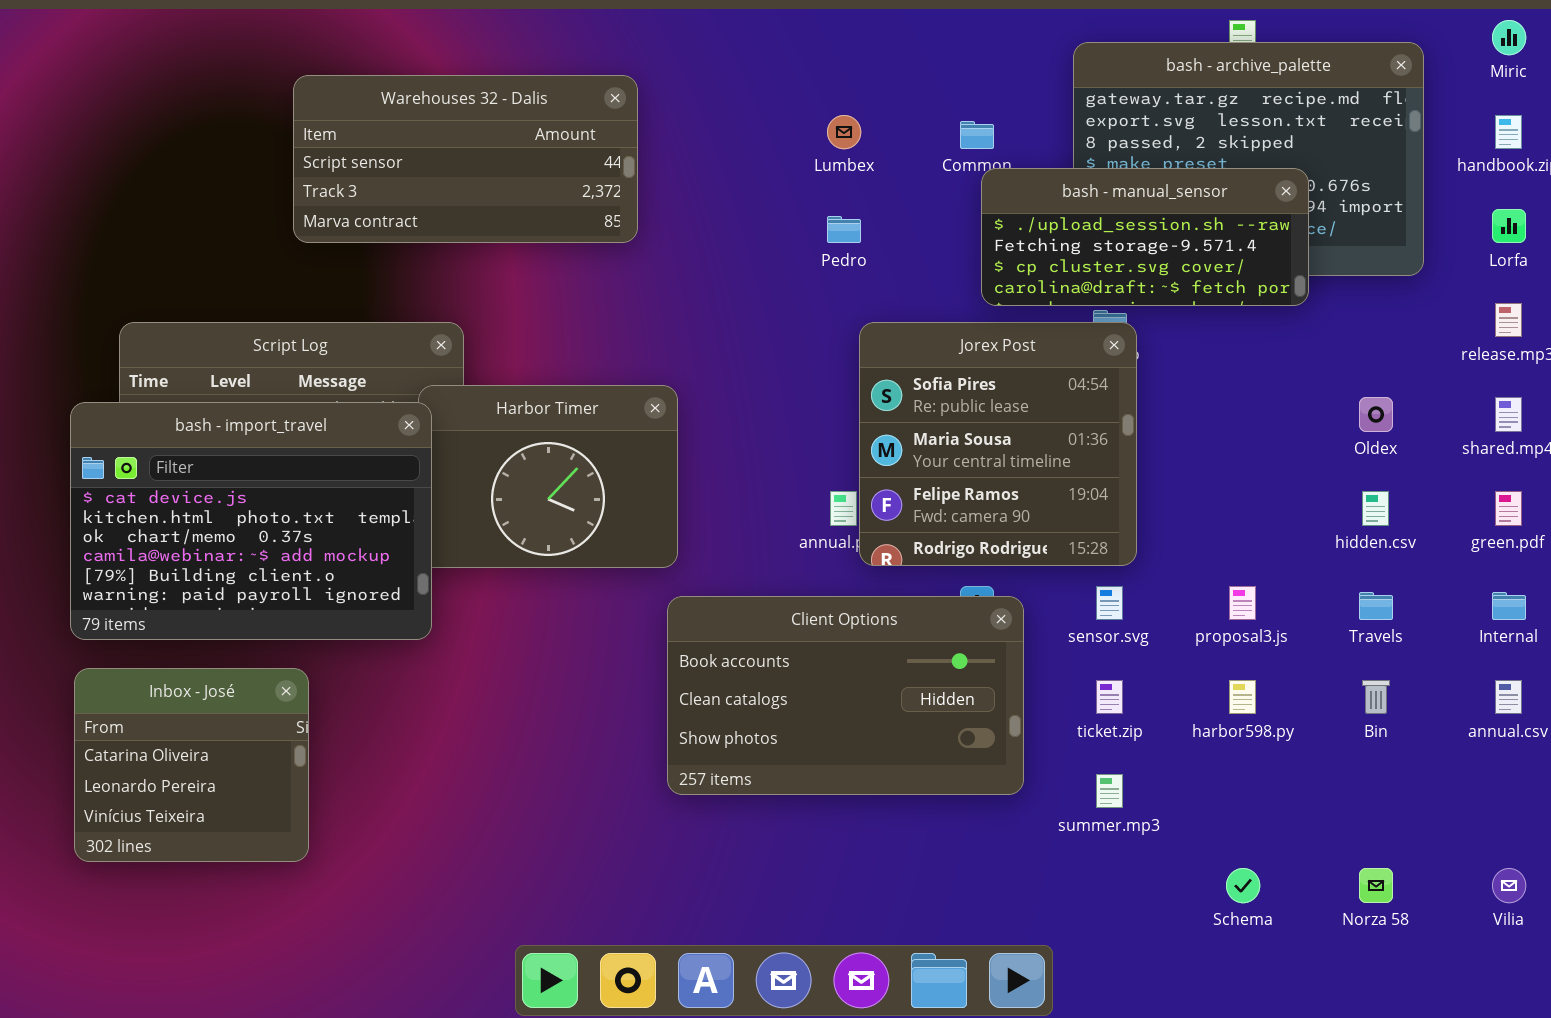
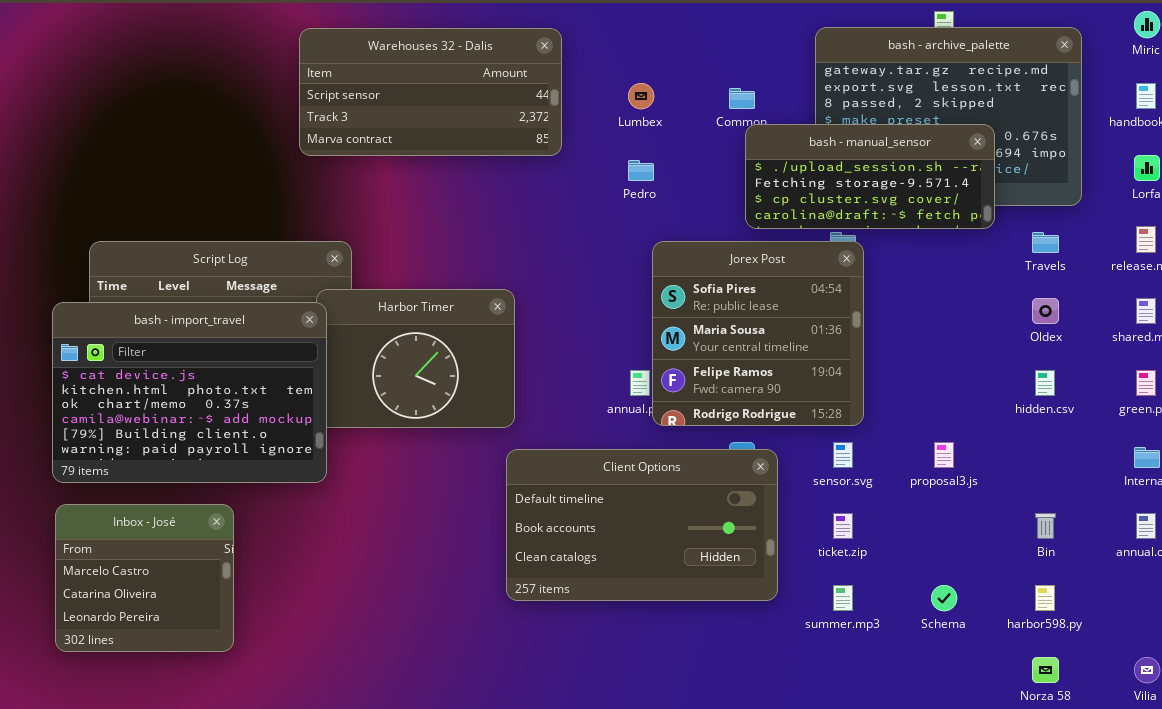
Warehouses 32 - Dalis: [293,75,638,243] -> [299,28,562,156], moved
Travels: [1359,592,1393,620] -> [1032,232,1059,253], moved
Client Options: [667,596,1024,795] -> [506,449,778,601], scrolled up 1 row
Inbox - José: [74,668,309,862] -> [55,504,234,652], scrolled up 1 row
harbor598.py: [1229,680,1256,714] -> [1035,585,1055,611], moved
Schema: [1226,868,1260,903] -> [931,585,957,611], moved

